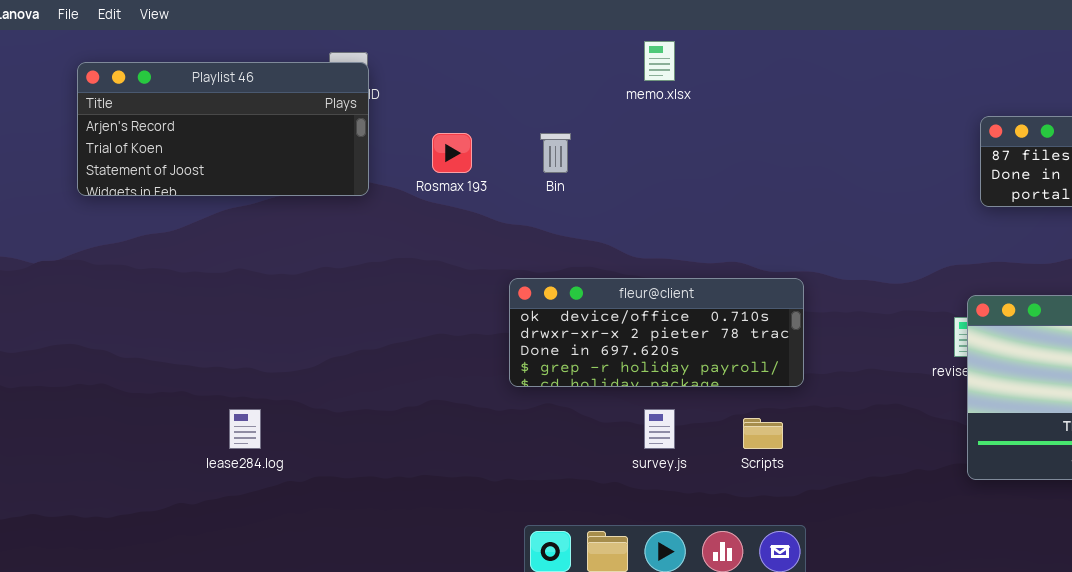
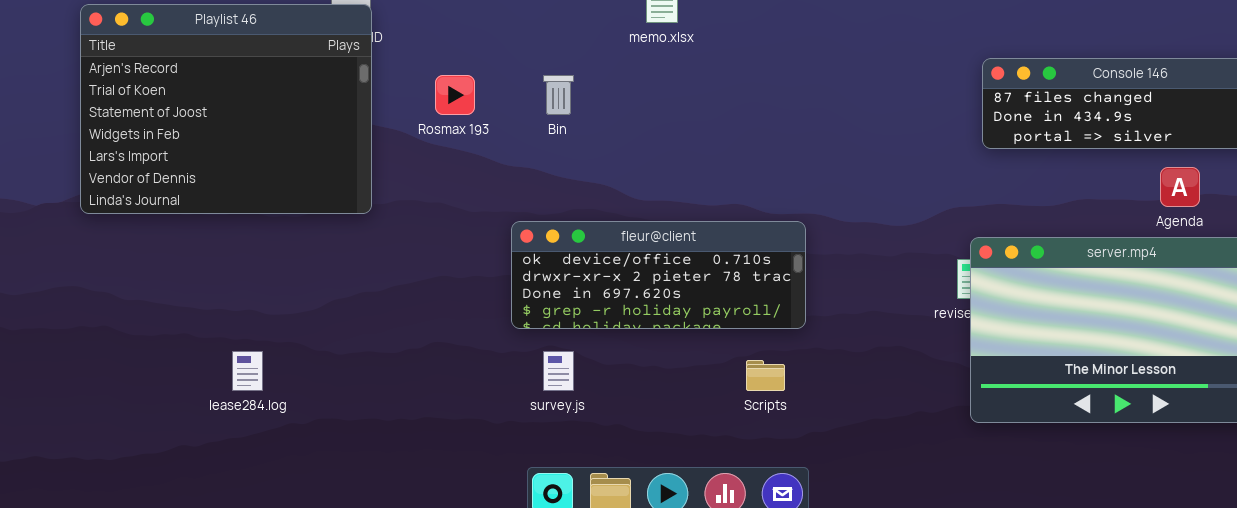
Playlist 46: [77,62,369,196] -> [80,4,372,214], resized
survey.js: [644,409,675,449] -> [543,351,574,391], moved

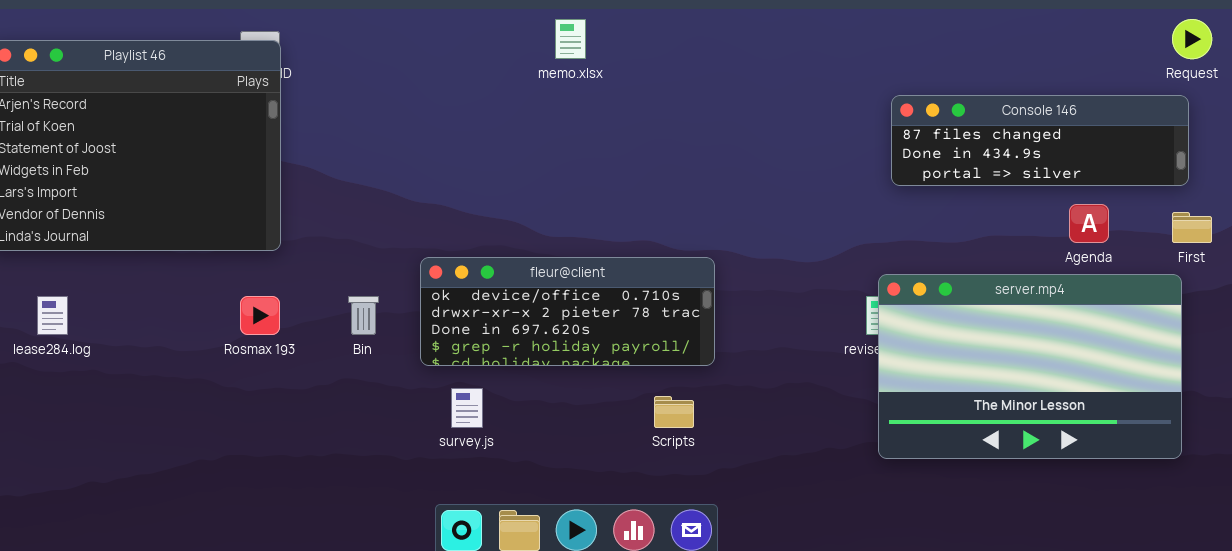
Rosmax 193: [435,75,475,115] -> [240,296,280,335], moved
Bin: [543,75,574,115] -> [348,296,379,335], moved
lease284.log: [232,351,263,391] -> [37,296,68,335], moved

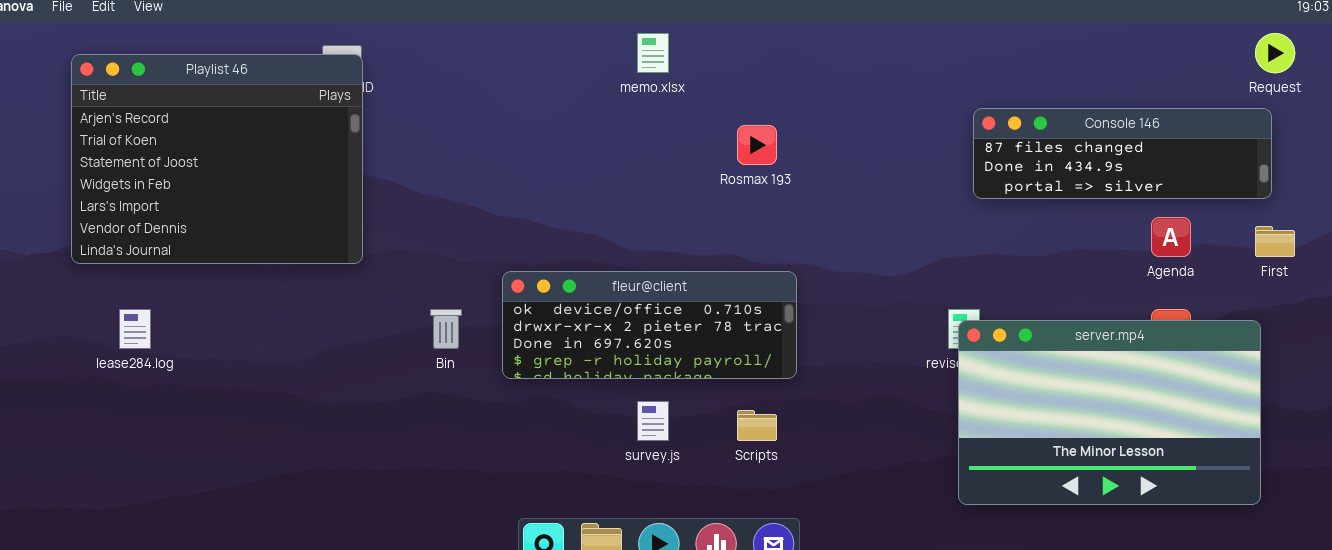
server.mp4: [878,274,1182,459] -> [958,320,1261,505], moved
Rosmax 193: [240,296,280,335] -> [737,125,777,165], moved
survey.js: [451,388,483,428] -> [637,401,669,441], moved

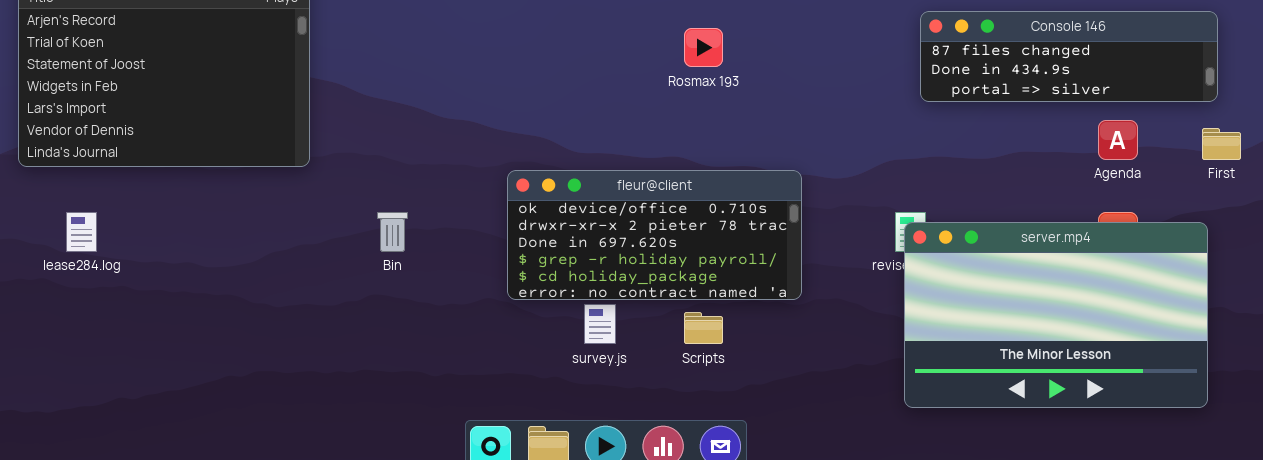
fleur@client: [502,271,797,379] -> [507,170,802,300], moved, resized

